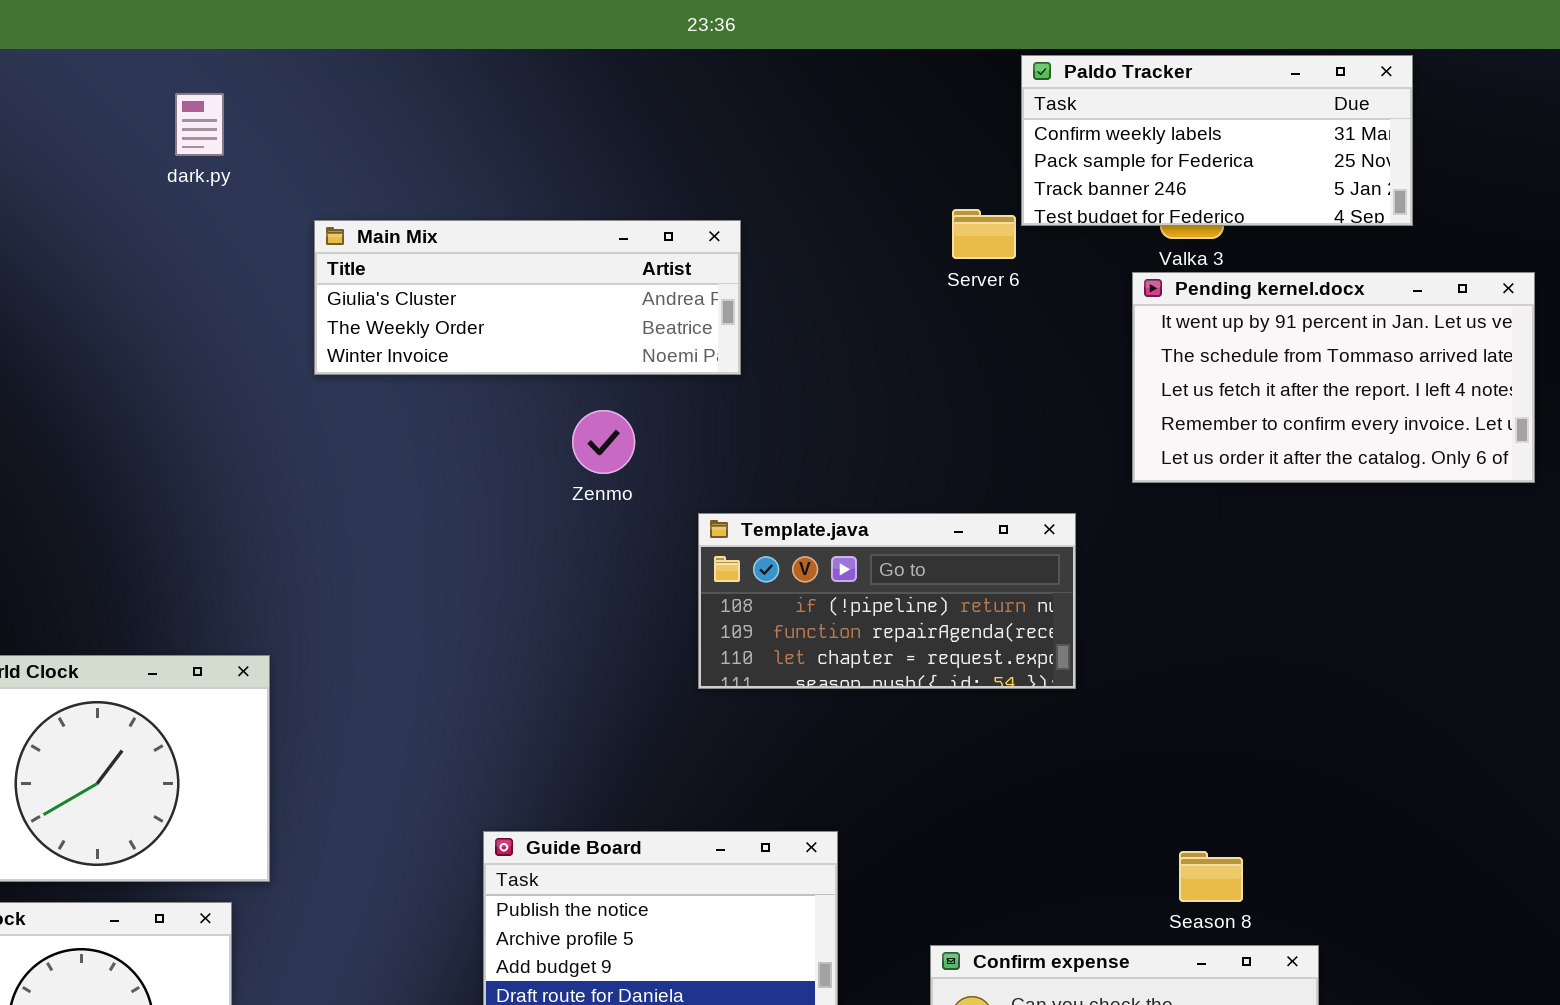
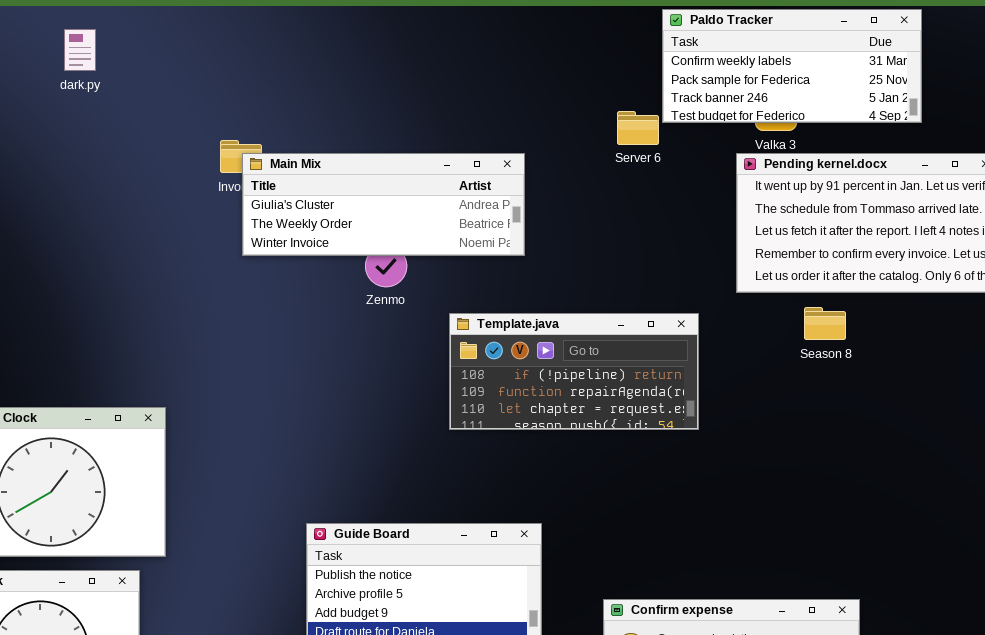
dark.py: [175,93,224,156] -> [64,29,96,71], moved
Main Mix: [314,220,741,375] -> [242,153,525,256], moved
Season 8: [1179,851,1243,902] -> [804,307,846,340], moved

